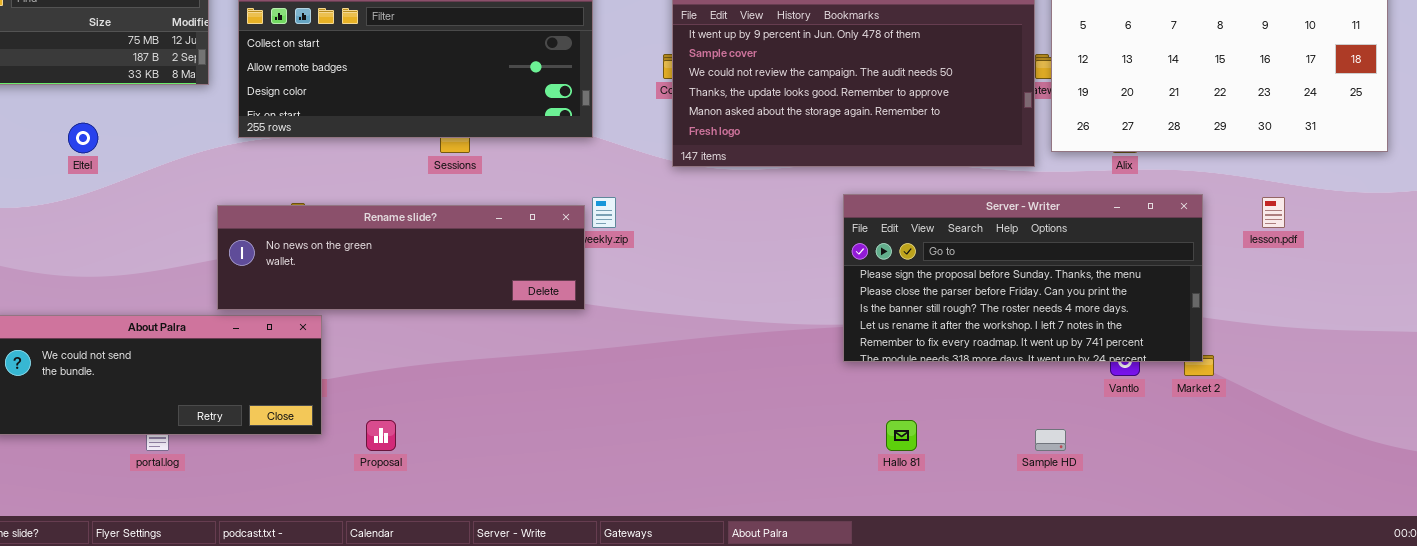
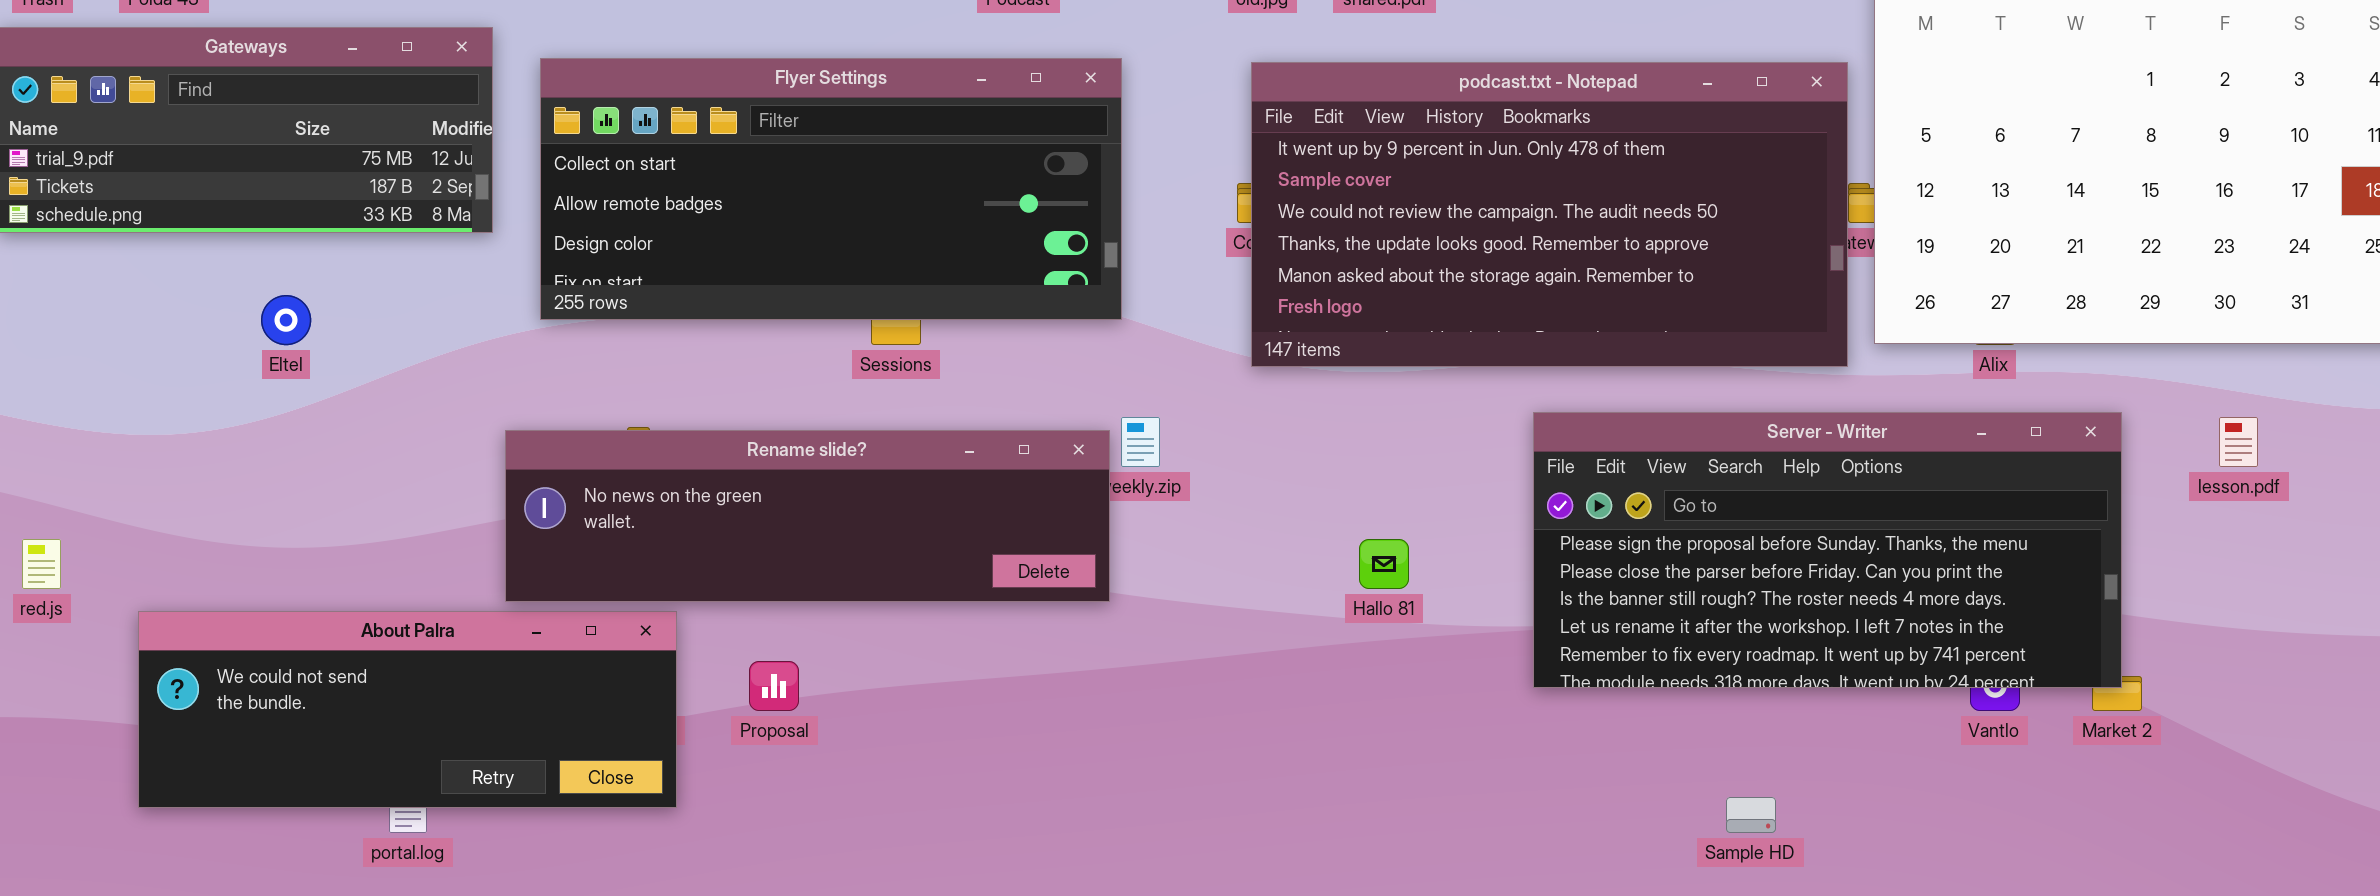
Proposal: [366,420,396,451] -> [749,661,799,711], moved
Hallo 81: [886,420,917,451] -> [1359,539,1409,589], moved
Sample HD: [1035,429,1066,451] -> [1726,797,1776,833], moved

